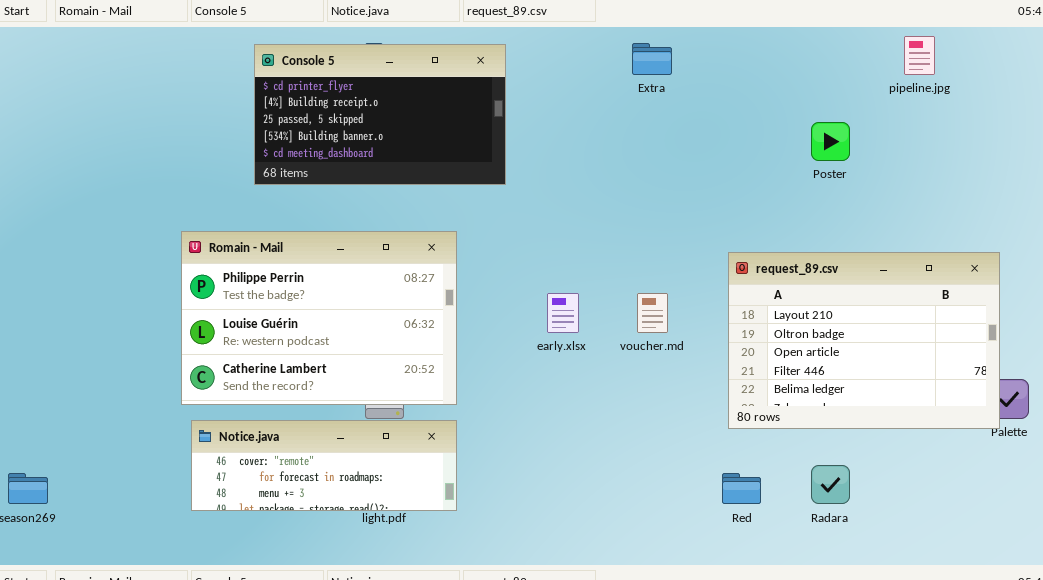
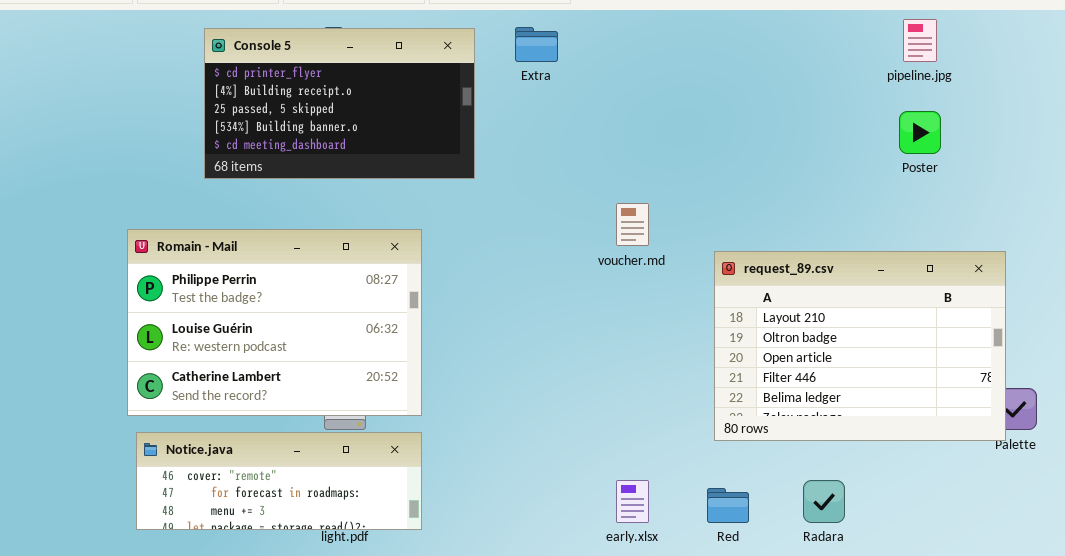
Extra: [632,43,672,75] -> [515,27,558,62], moved
Poster: [811,122,850,161] -> [899,111,941,154], moved
early.xlsx: [547,293,579,333] -> [616,480,649,523], moved
voucher.md: [637,293,668,333] -> [616,203,649,246], moved

